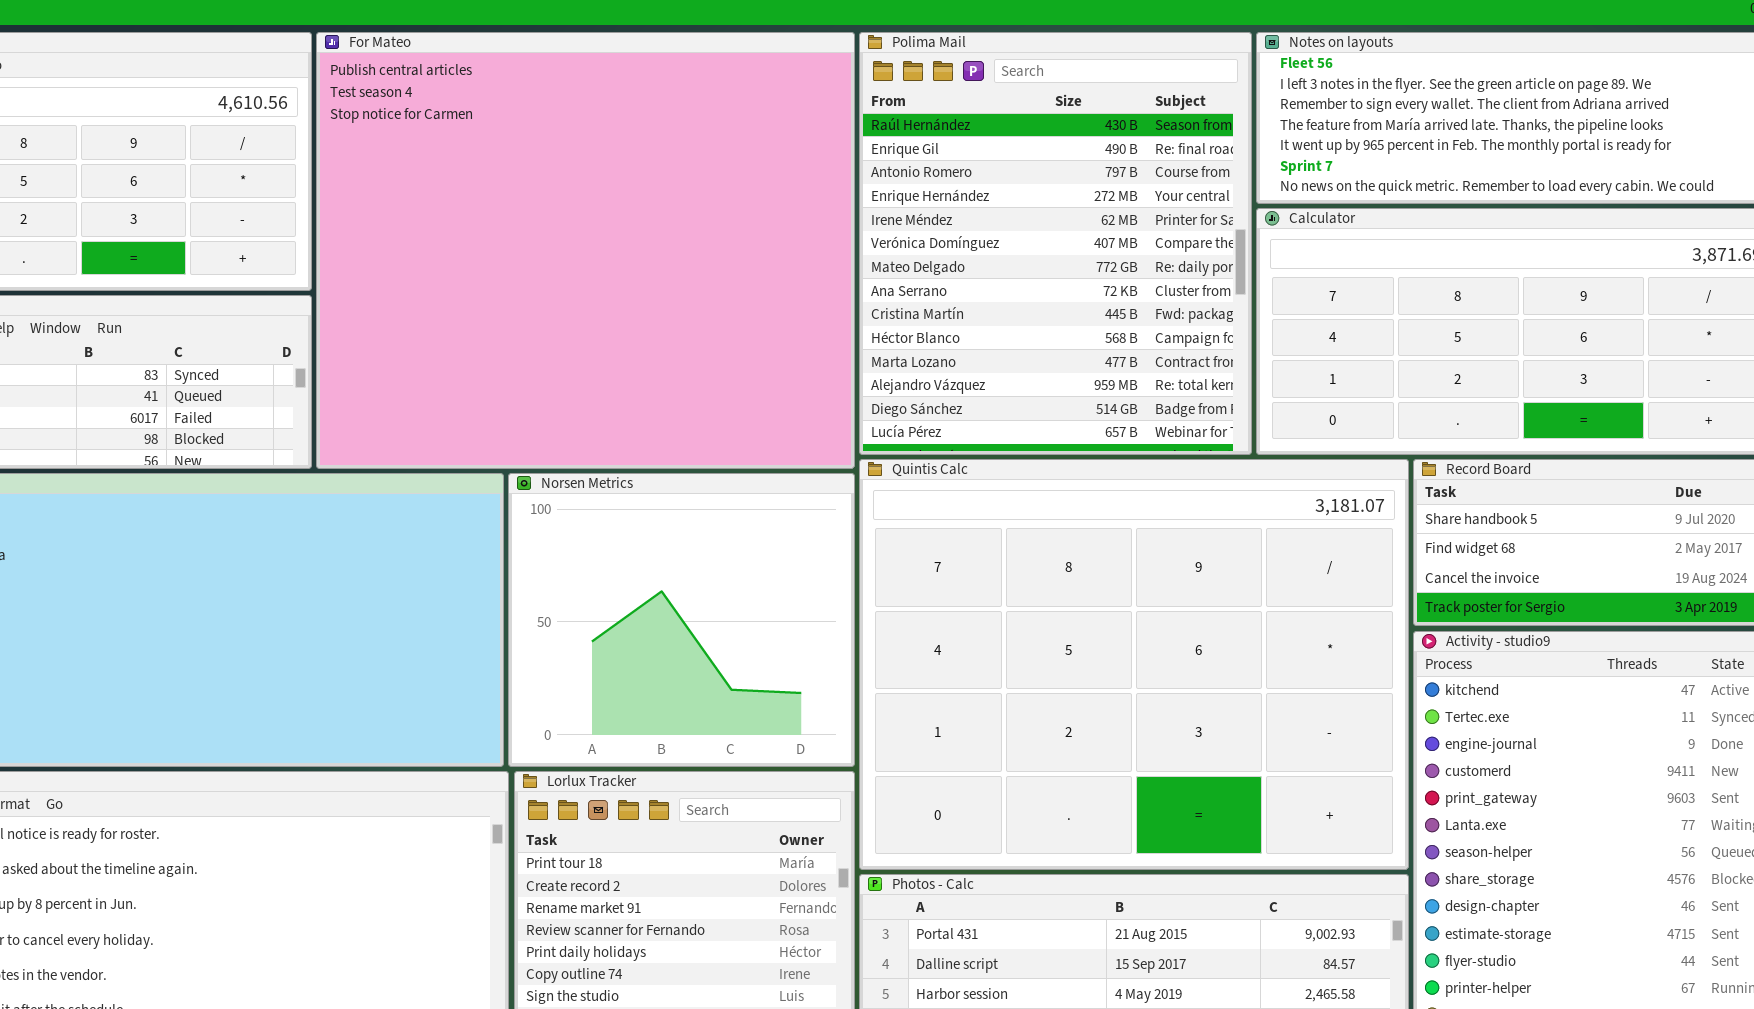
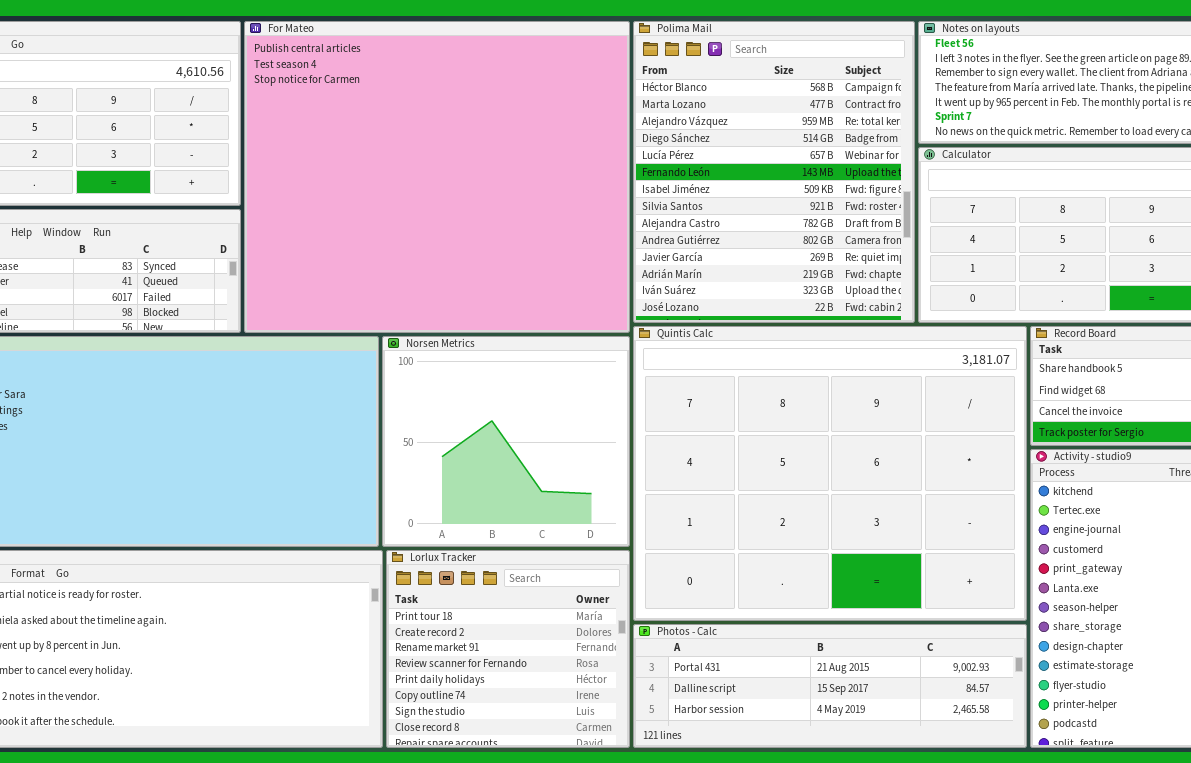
Polima Mail: [859,32,1252,455] -> [633,21,915,323], scrolled down 9 rows

